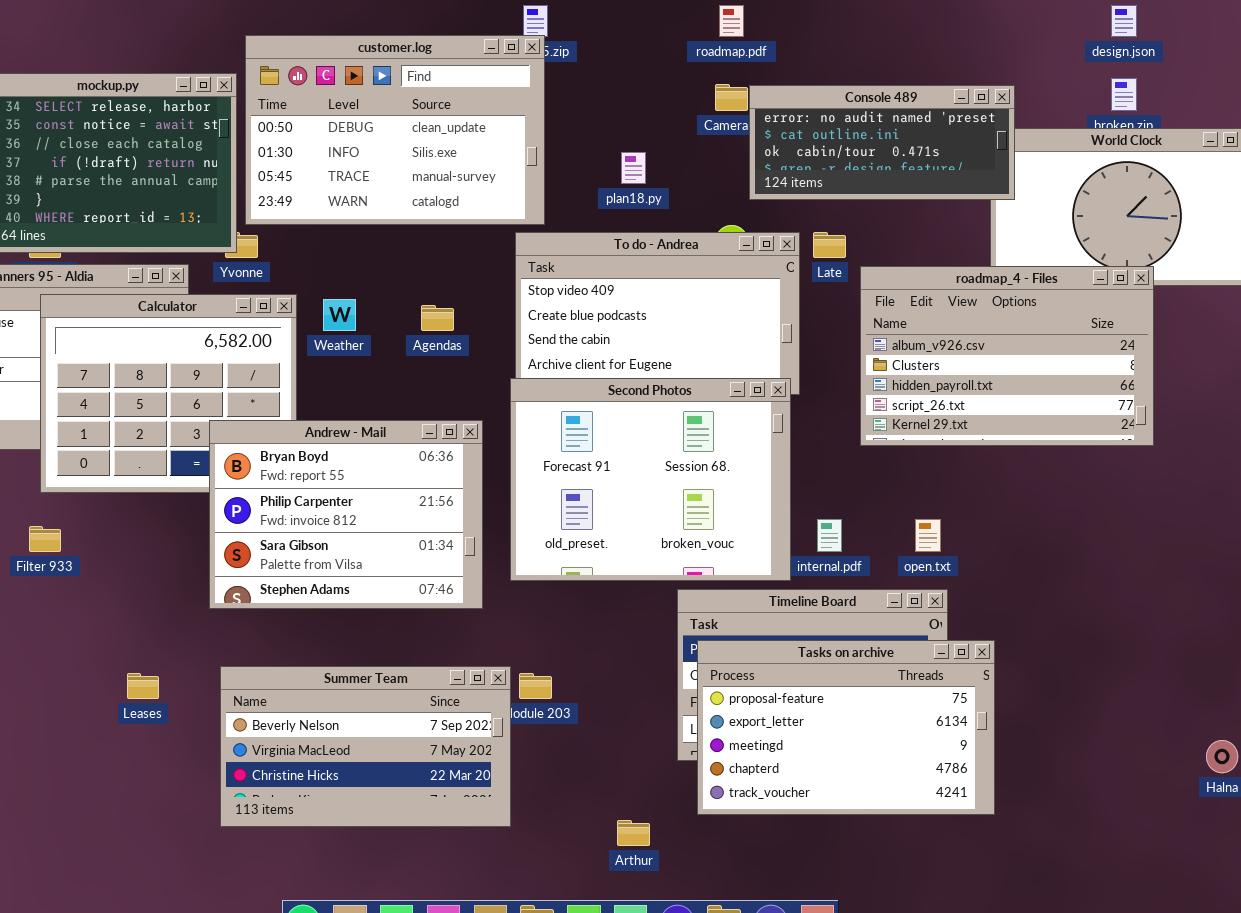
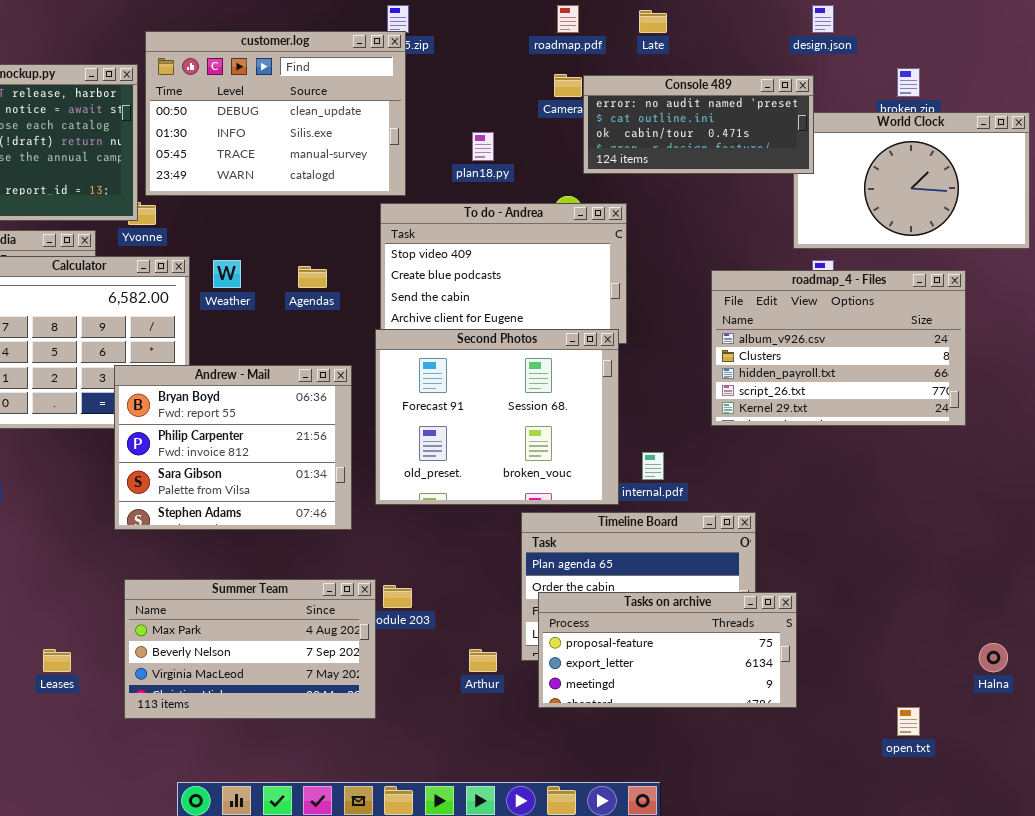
design.json: [1111,5,1137,37] -> [812,5,834,33], moved
Late: [813,232,846,258] -> [639,10,667,33], moved
roadmap_4 - Files: [860,266,1154,446] -> [711,270,966,426], moved
open.txt: [915,519,941,552] -> [897,707,920,736], moved
Tasks on archive: [697,640,995,815] -> [538,592,797,708], resized
Summer Team: [220,666,511,827] -> [124,579,376,719], scrolled up 1 row
Leases: [127,673,159,699] -> [43,649,71,672], moved
Arthur: [617,820,650,846] -> [469,649,497,672], moved

